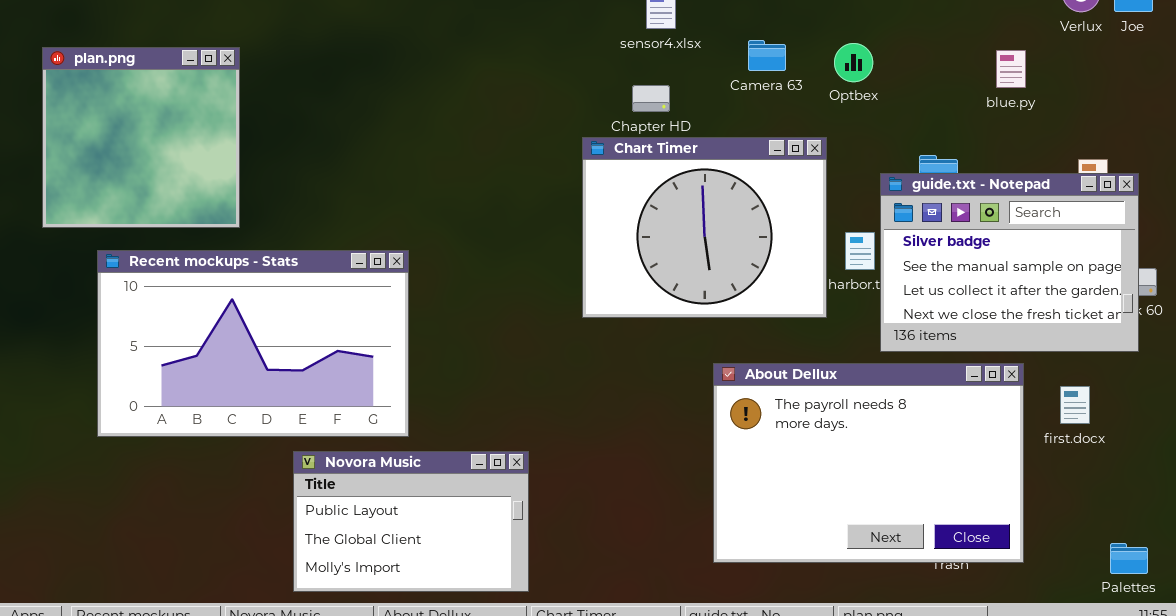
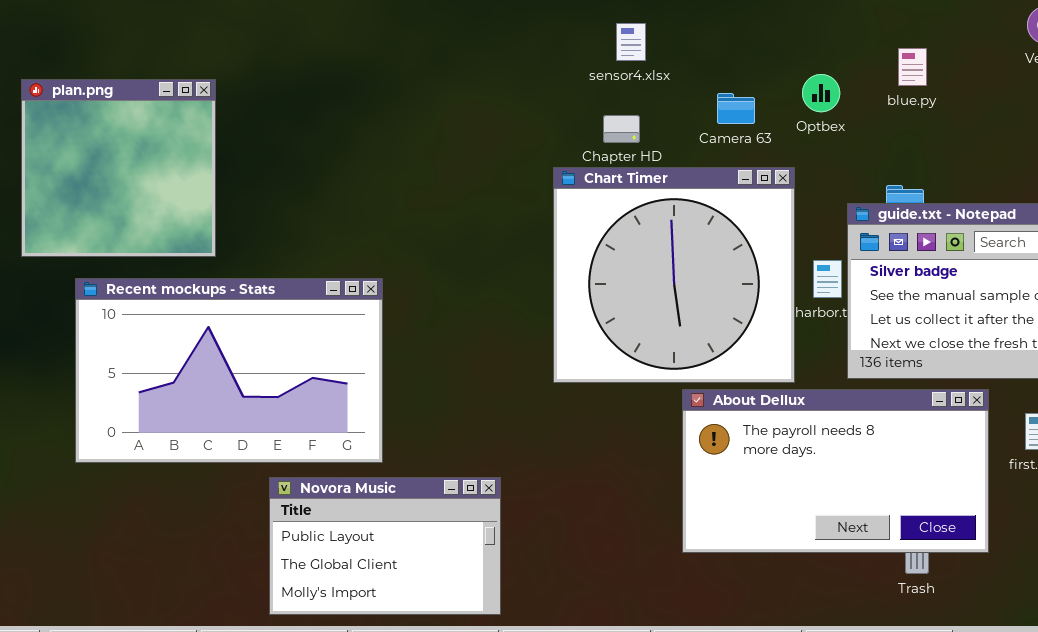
Camera 63: [748,40,786,71] -> [717,93,755,124], moved
blue.py: [996,50,1026,88] -> [898,48,927,86], moved
Chart Timer: [582,137,827,318] -> [553,167,795,383], resized
About Dellux: [713,363,1024,563] -> [682,389,989,553], resized

